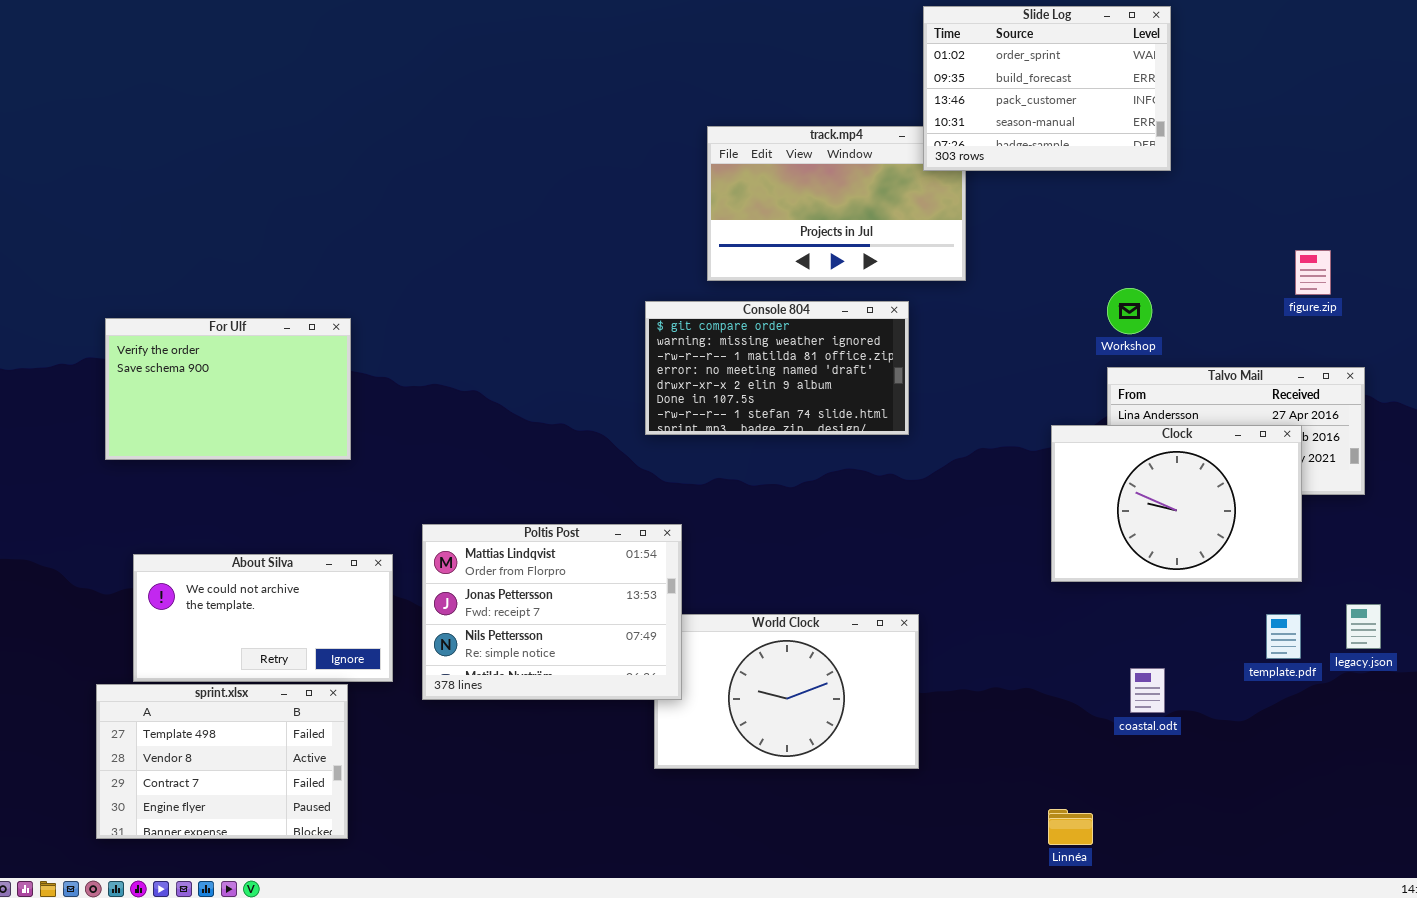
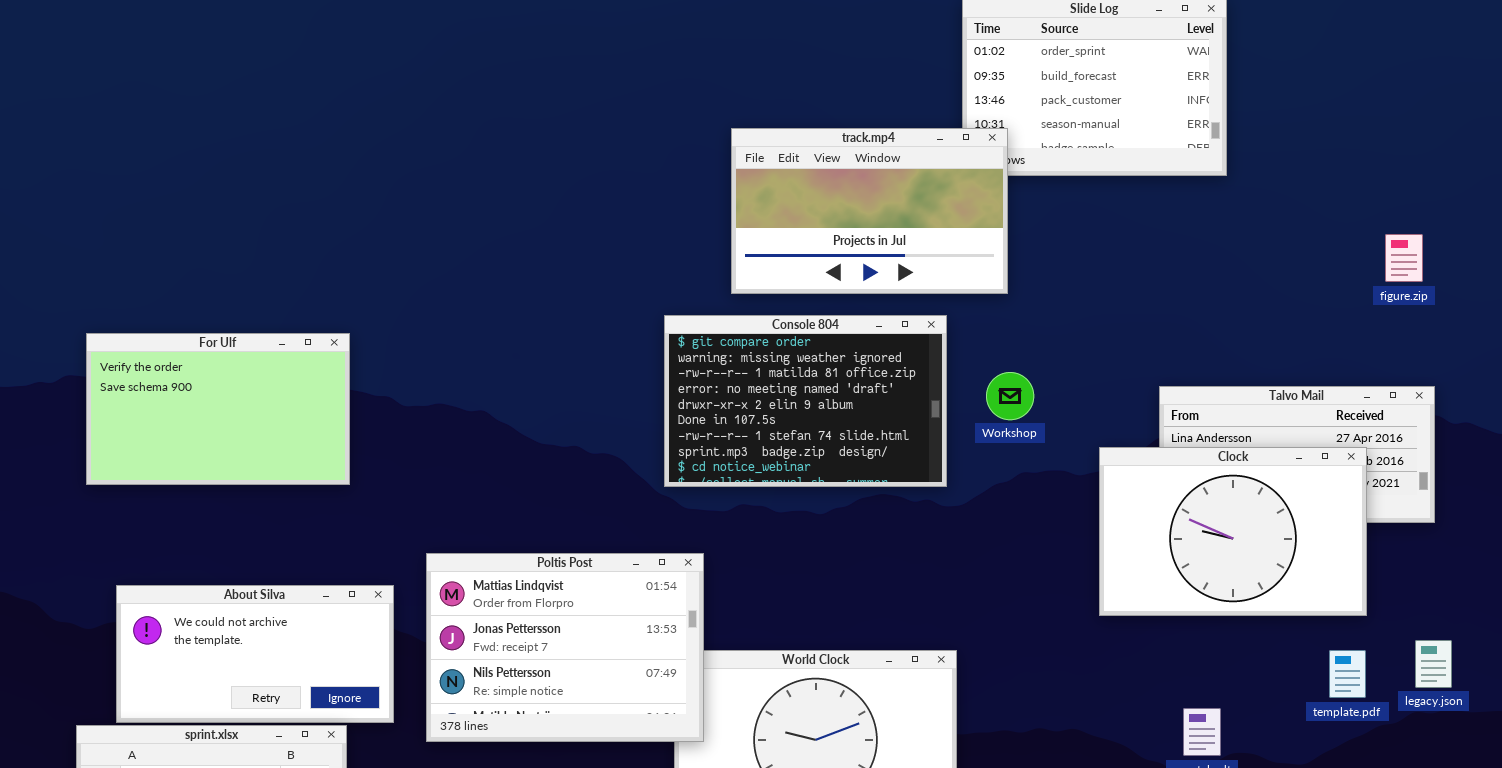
track.mp4: [707,126,966,281] -> [731,128,1008,294], raised
figure.zip: [1295,250,1331,295] -> [1385,234,1423,282], moved
Workshop: [1107,288,1152,334] -> [986,372,1034,420], moved
Console 804: [645,301,909,435] -> [664,315,947,487], resized

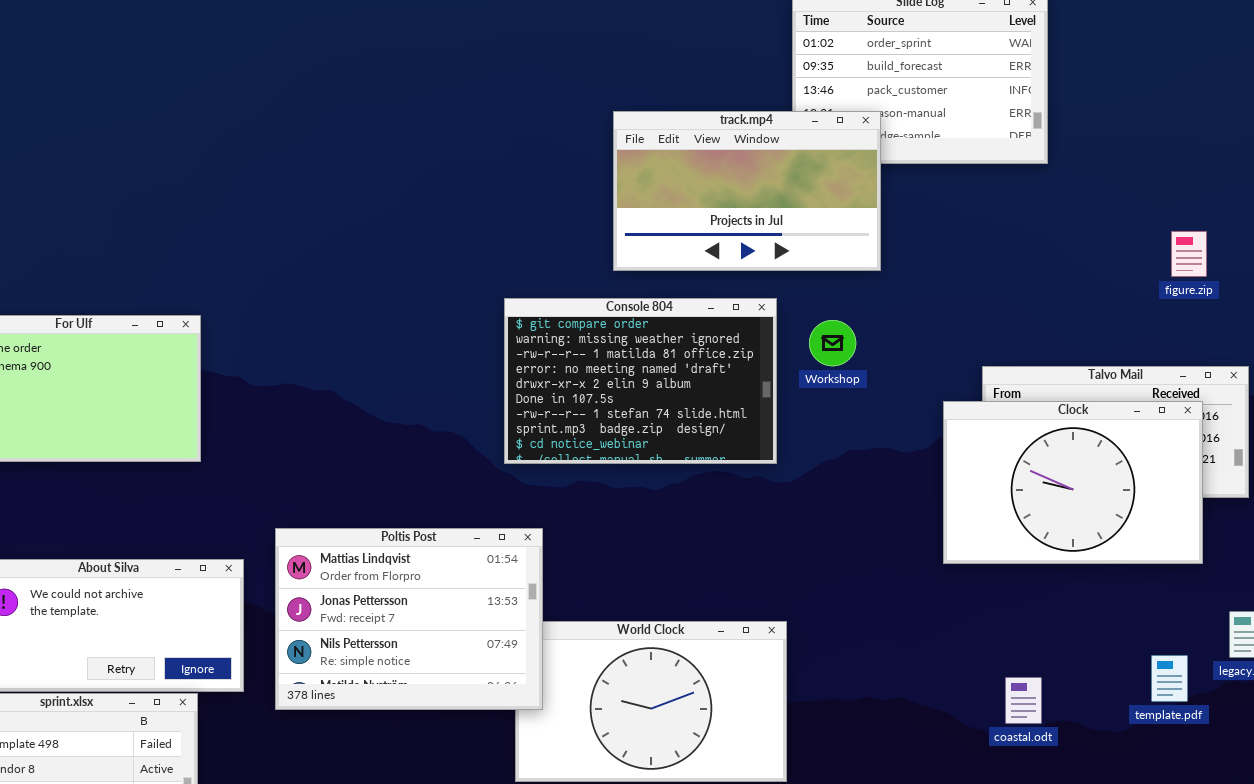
track.mp4: [731,128,1008,294] -> [613,111,881,271], moved
figure.zip: [1385,234,1423,282] -> [1171,231,1207,277], moved
Workshop: [986,372,1034,420] -> [809,320,856,366], moved
Clock: [1099,447,1367,616] -> [943,401,1203,564], moved
template.pdf: [1329,650,1366,698] -> [1151,655,1188,702], moved

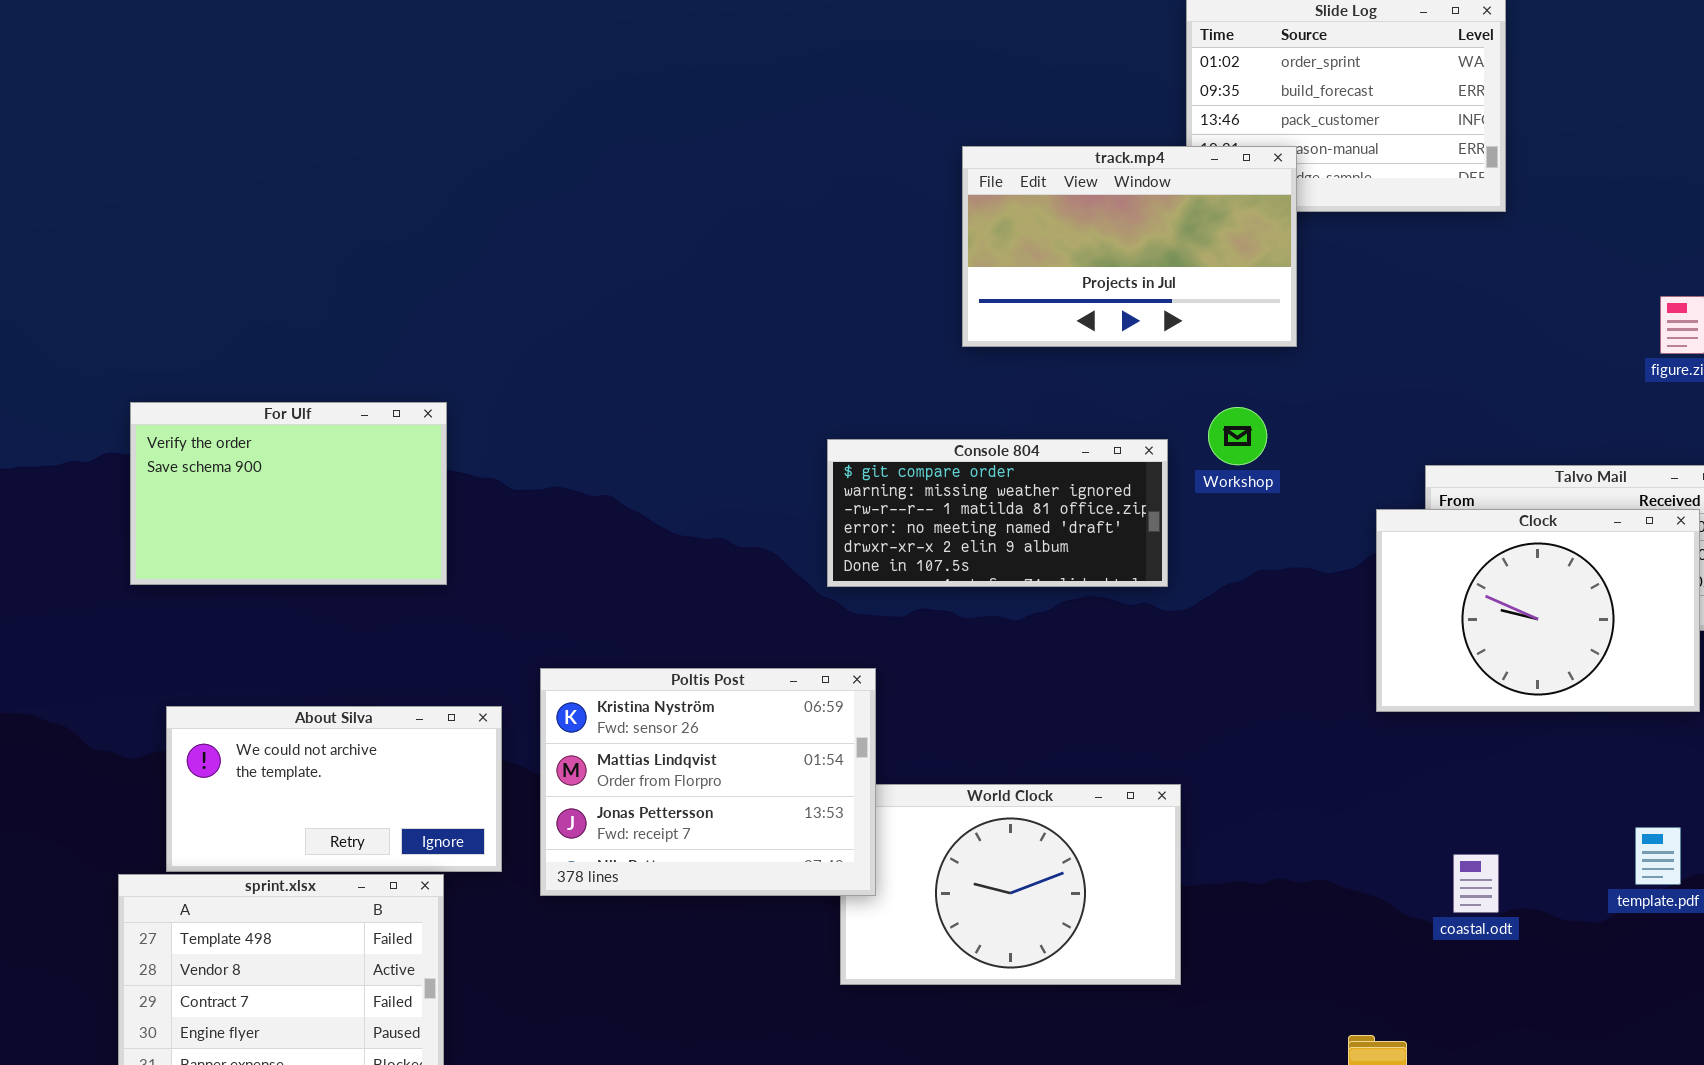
Console 804: [504,298,777,464] -> [827,439,1168,587], resized
Poltis Post: [275,528,543,710] -> [540,668,876,896], scrolled up 1 row

